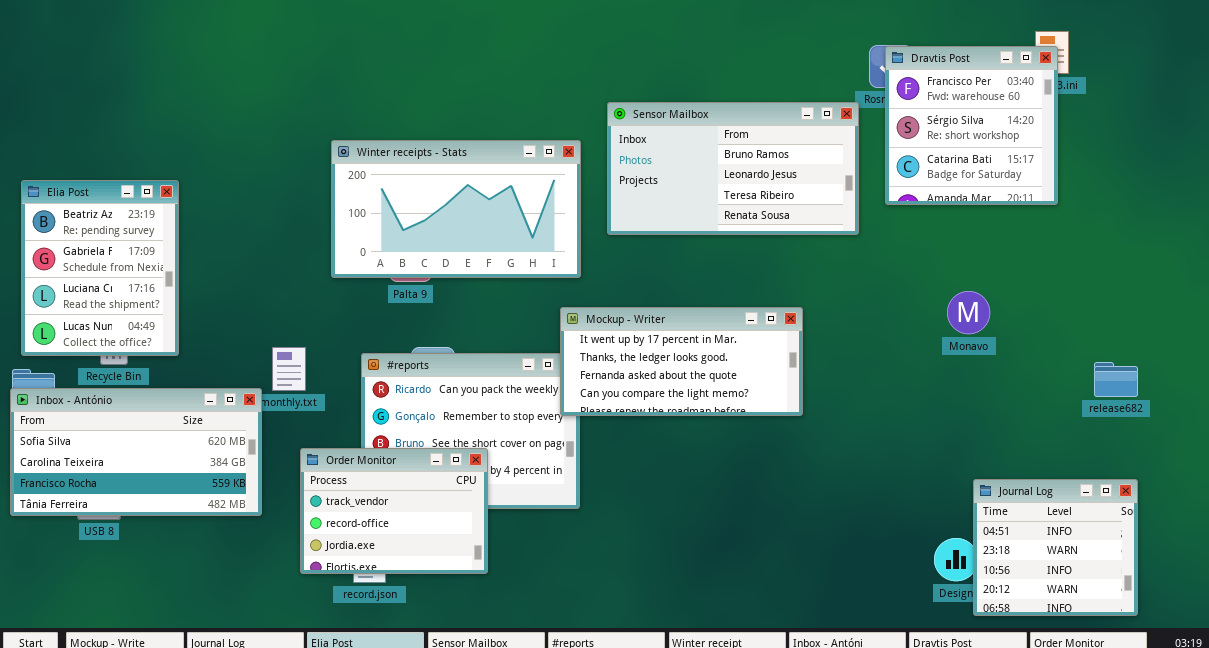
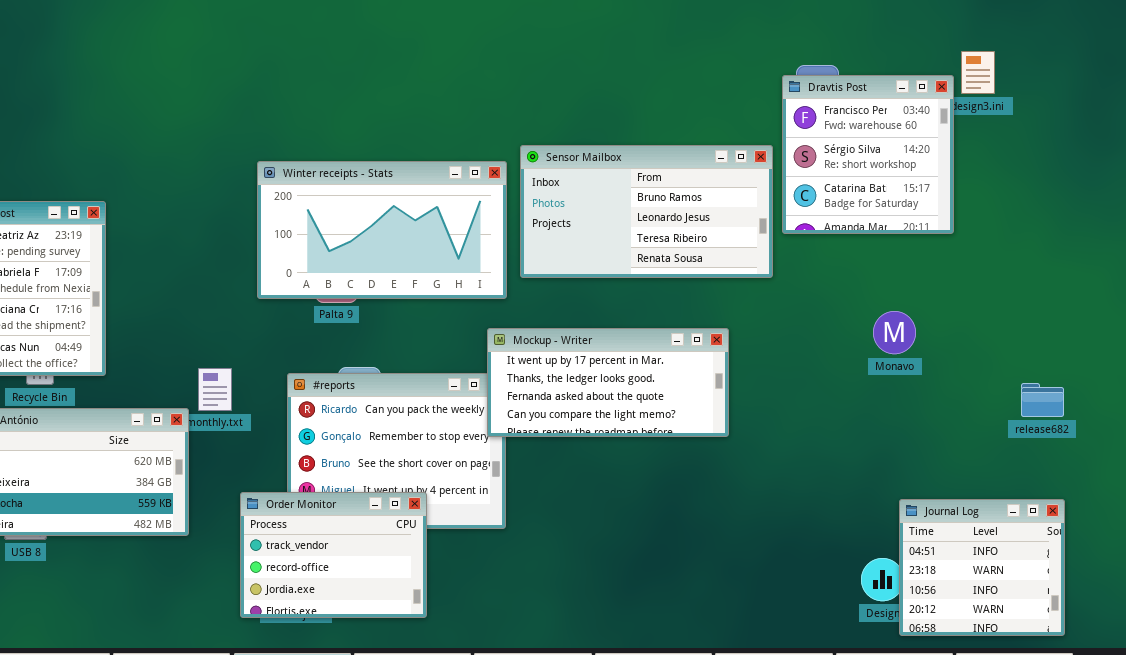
Dravtis Post: [885,46,1058,205] -> [782,75,954,234], moved
Sensor Mailbox: [607,102,859,235] -> [520,145,773,278], moved
Order Monitor: [300,448,488,574] -> [240,492,427,618], moved

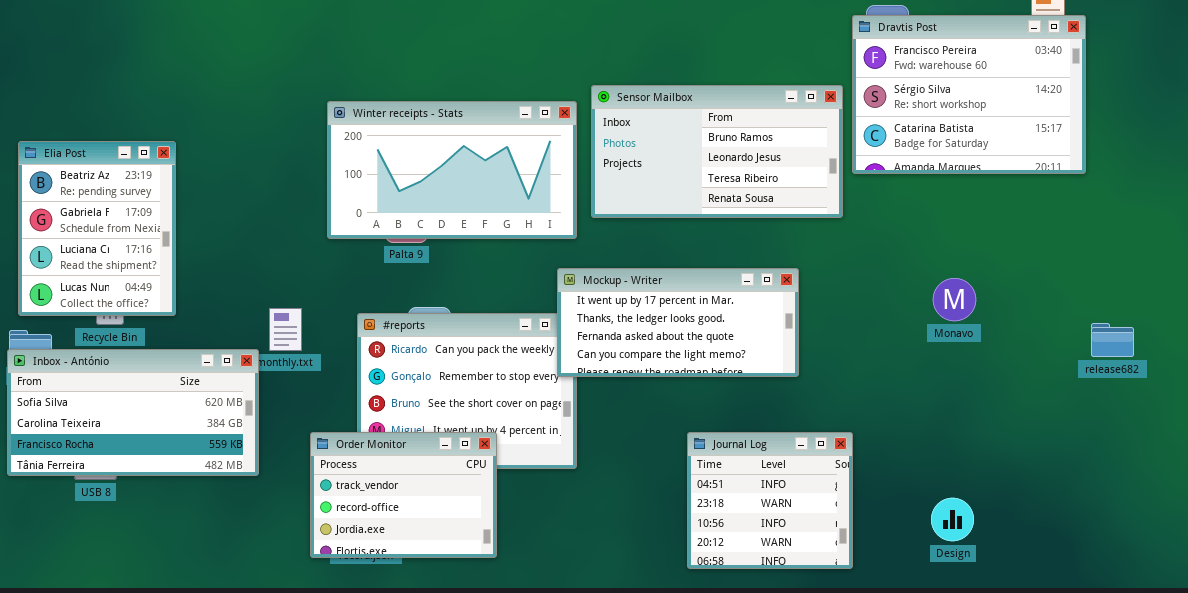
Dravtis Post: [782,75,954,234] -> [852,15,1086,174], resized
Monavo: [873,311,916,354] -> [933,278,976,321], moved
Journal Log: [899,499,1065,636] -> [687,432,853,569], moved

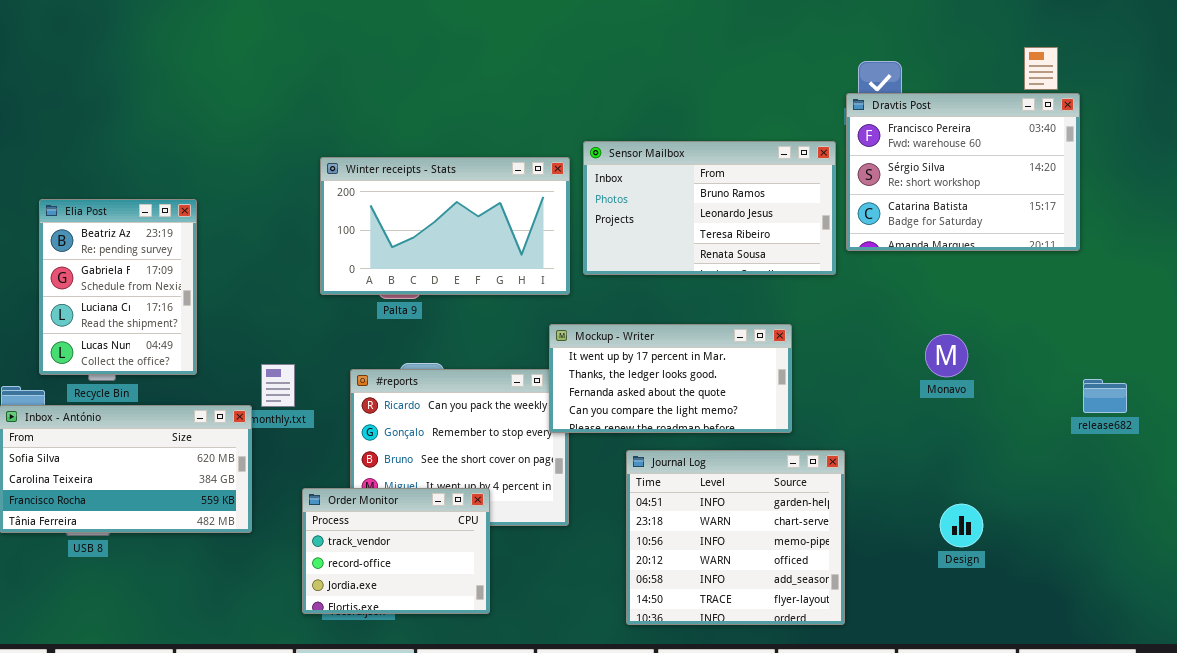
Dravtis Post: [852,15,1086,174] -> [846,93,1080,251], moved
Elia Post: [18,141,176,316] -> [39,199,197,375], moved
Journal Log: [687,432,853,569] -> [626,450,845,625], resized
Design: [931,498,974,541] -> [940,504,983,547], moved

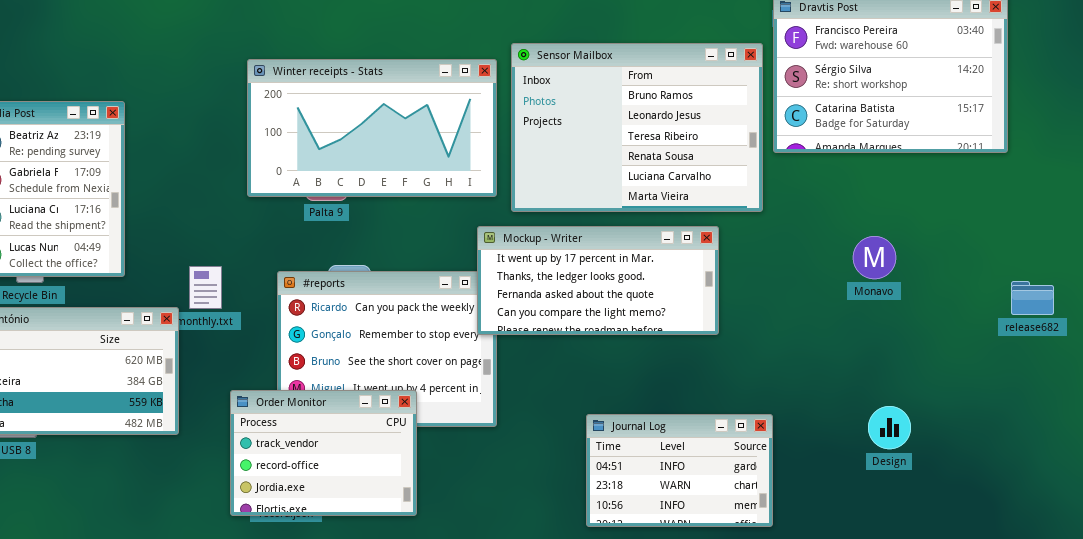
Sensor Mailbox: [583,141,836,275] -> [511,43,763,212], resized
Journal Log: [626,450,845,625] -> [586,414,773,527], resized

